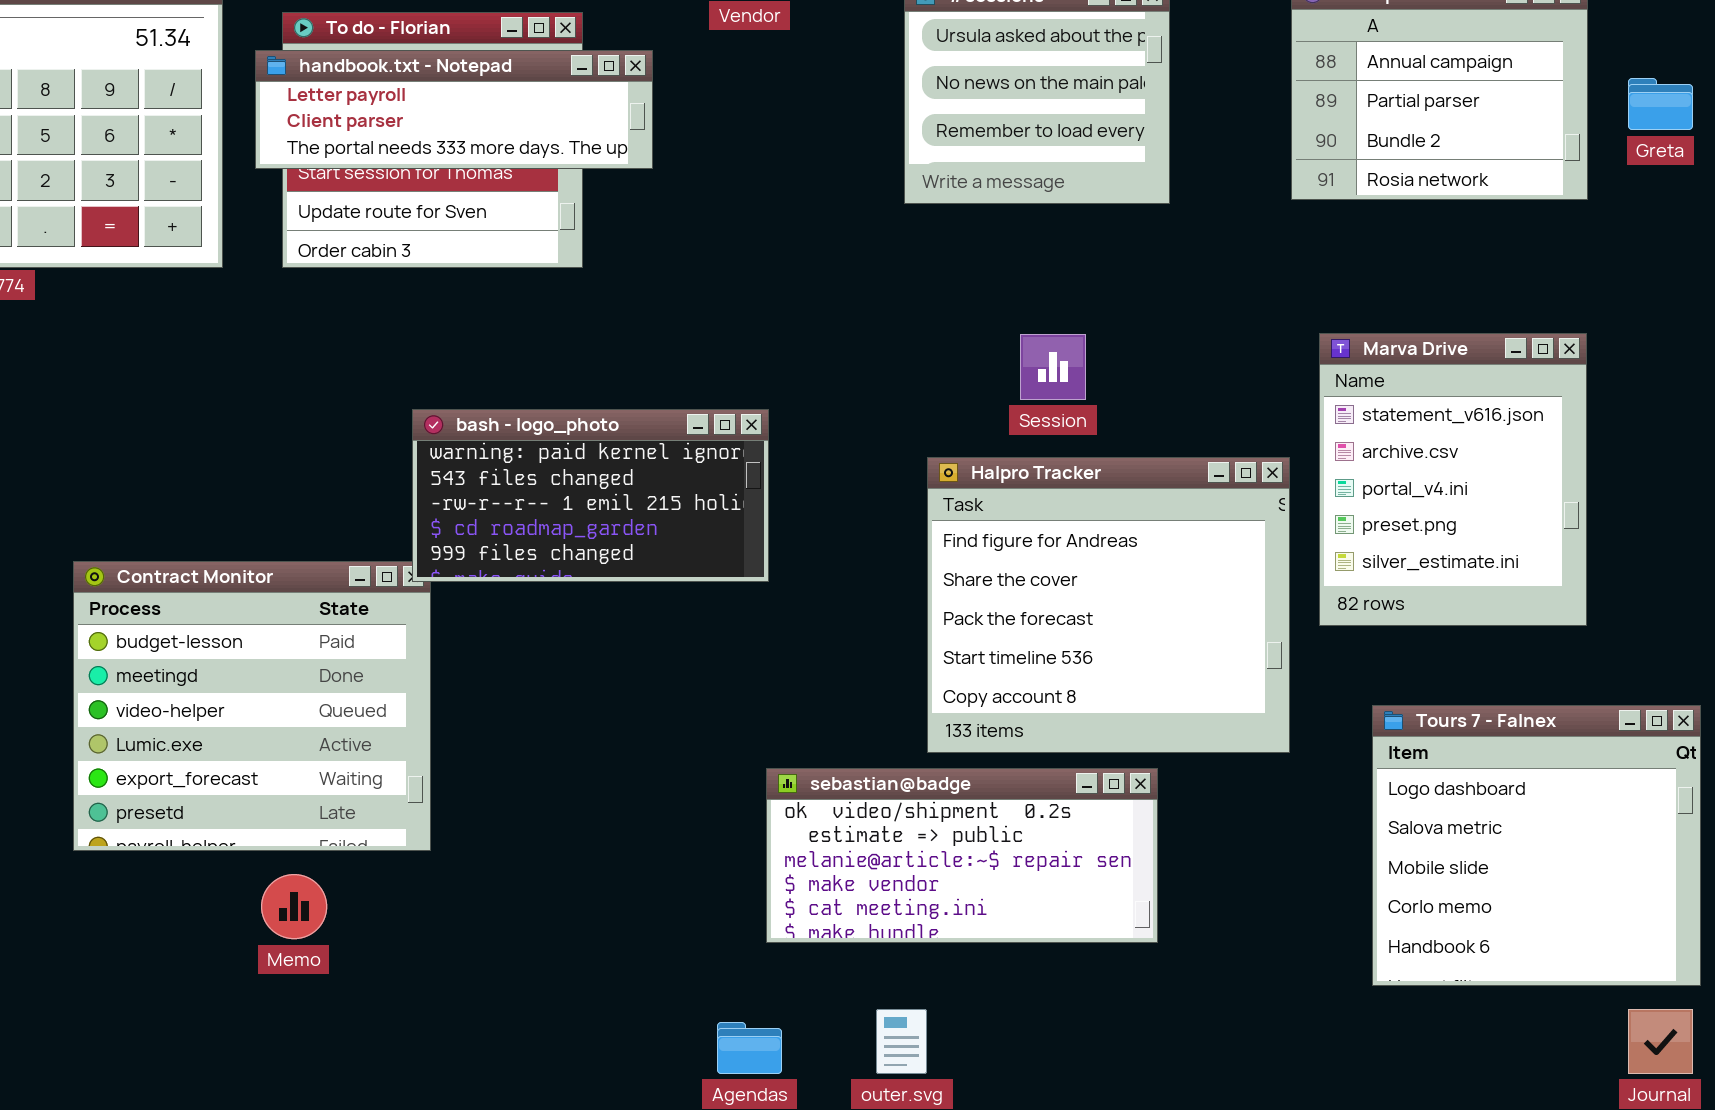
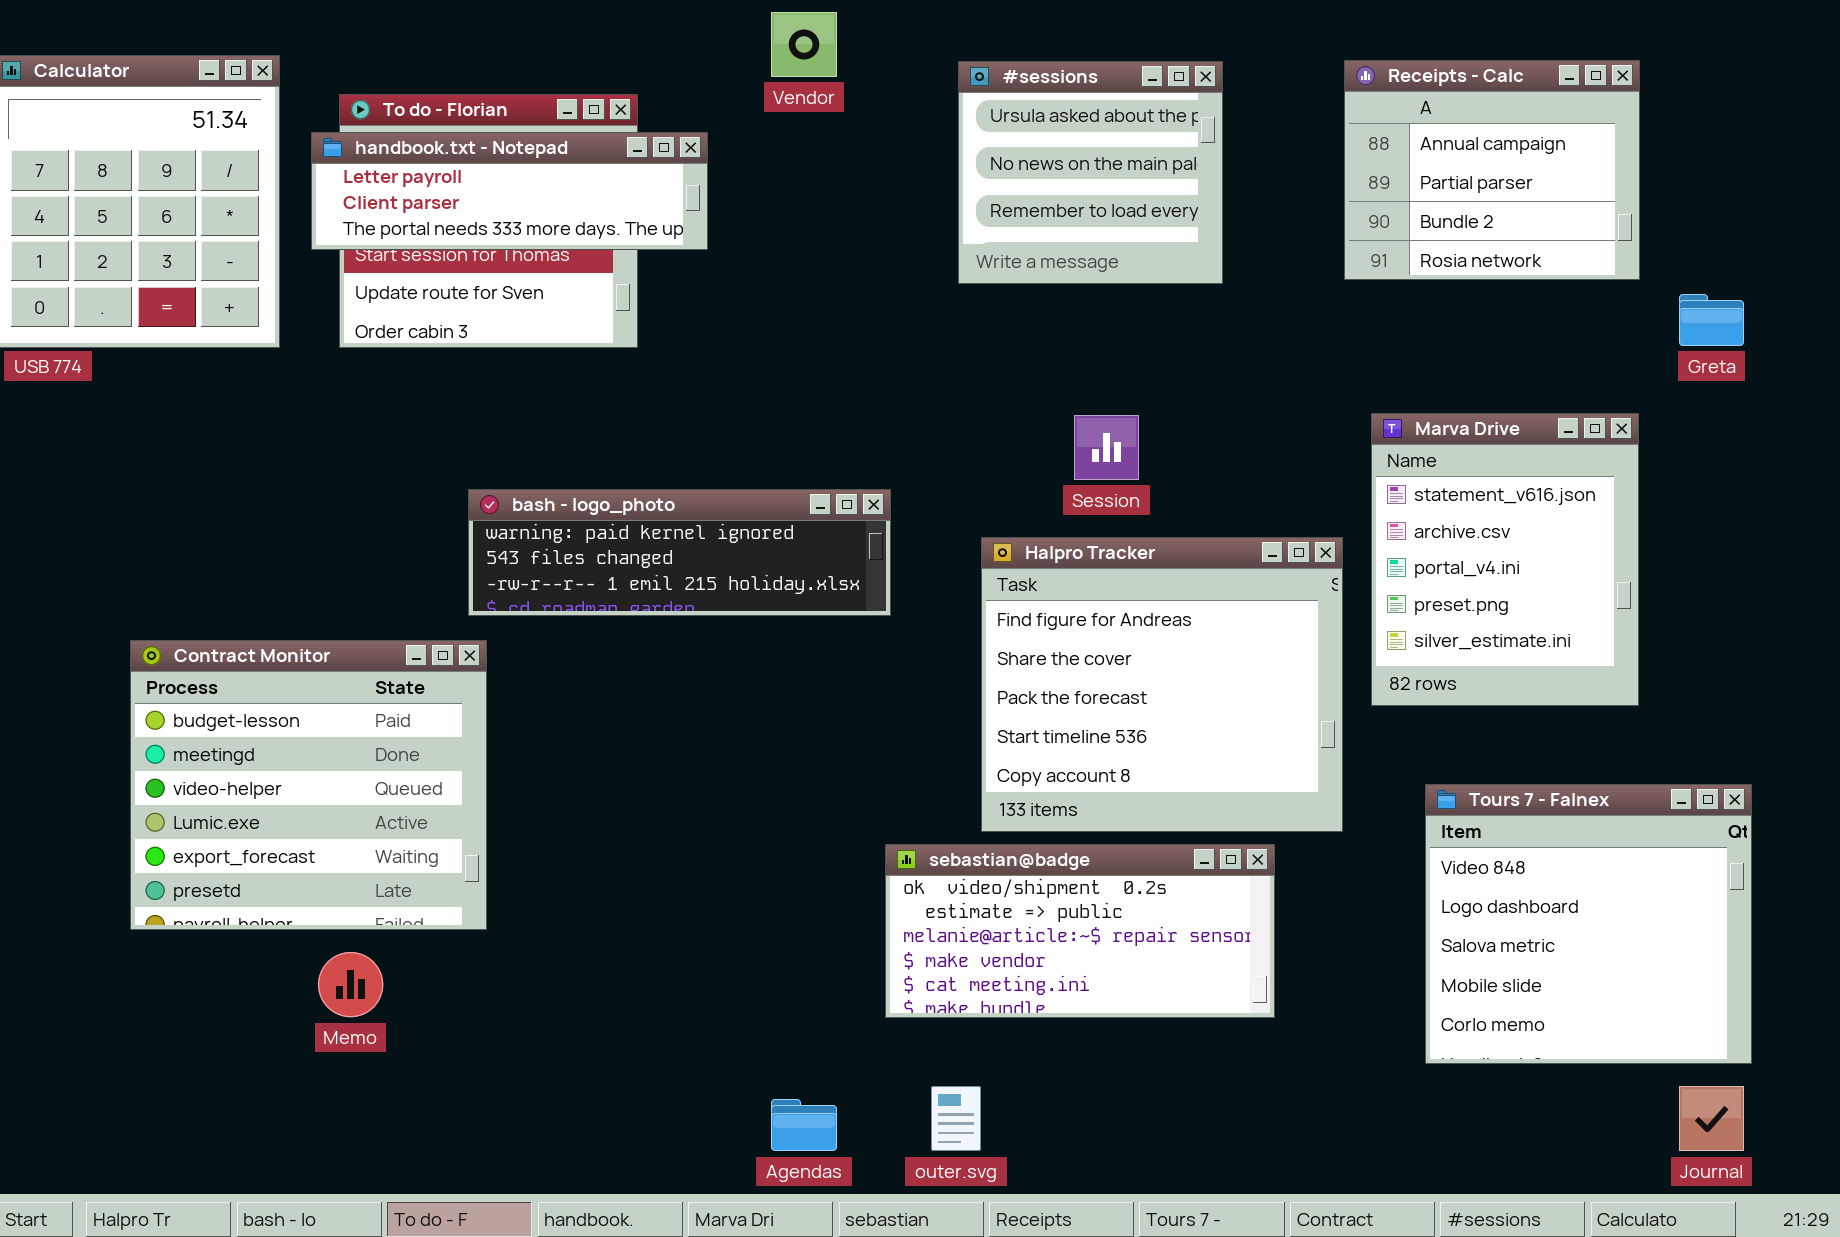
Greta: [1628,78,1693,130] -> [1679,294,1744,346], moved
bash - logo_photo: [412,409,769,582] -> [468,489,891,616], resized
Tours 7 - Falnex: [1372,705,1701,986] -> [1425,784,1752,1064], scrolled up 1 row
sebastian@badge: [766,768,1158,943] -> [885,844,1275,1018], moved

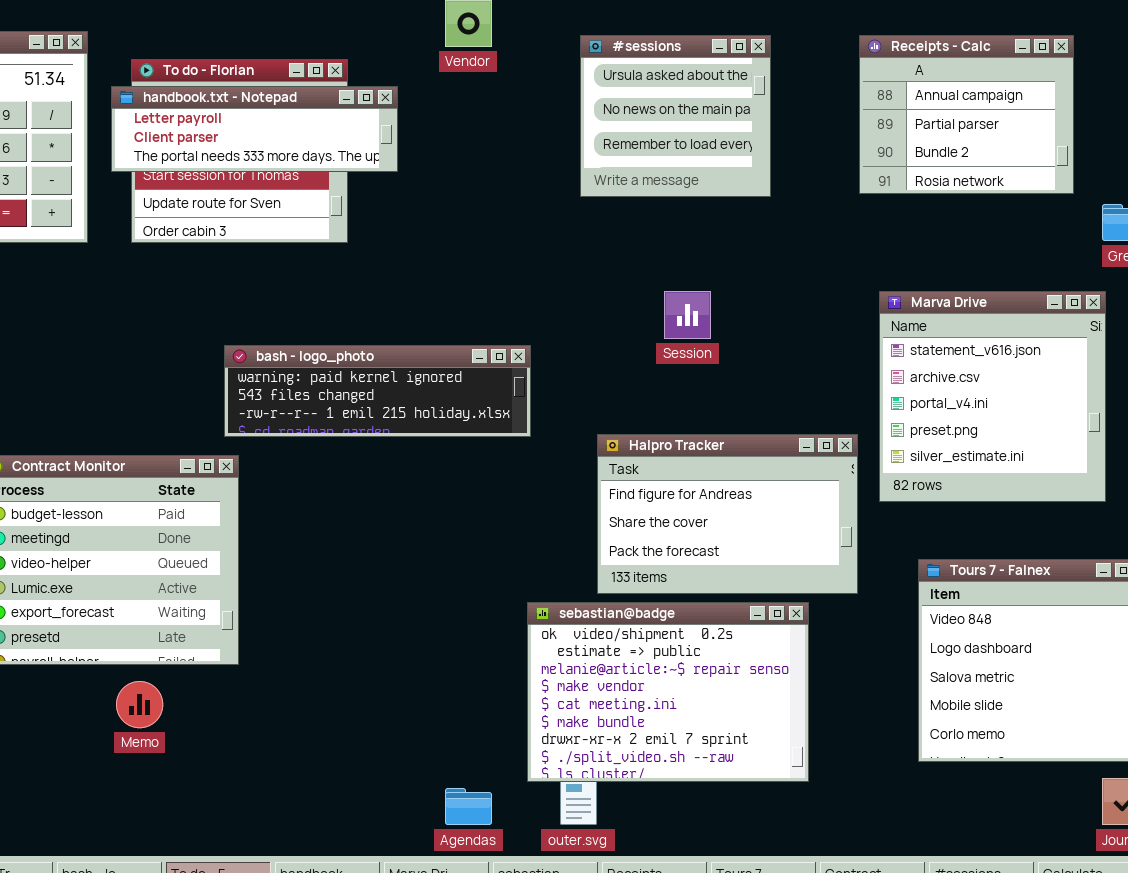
Marva Drive: [1371,413,1639,706] -> [879,291,1106,502], resized
Halpro Tracker: [981,537,1343,832] -> [597,434,858,594], resized
sebastian@badge: [885,844,1275,1018] -> [527,602,809,782], resized

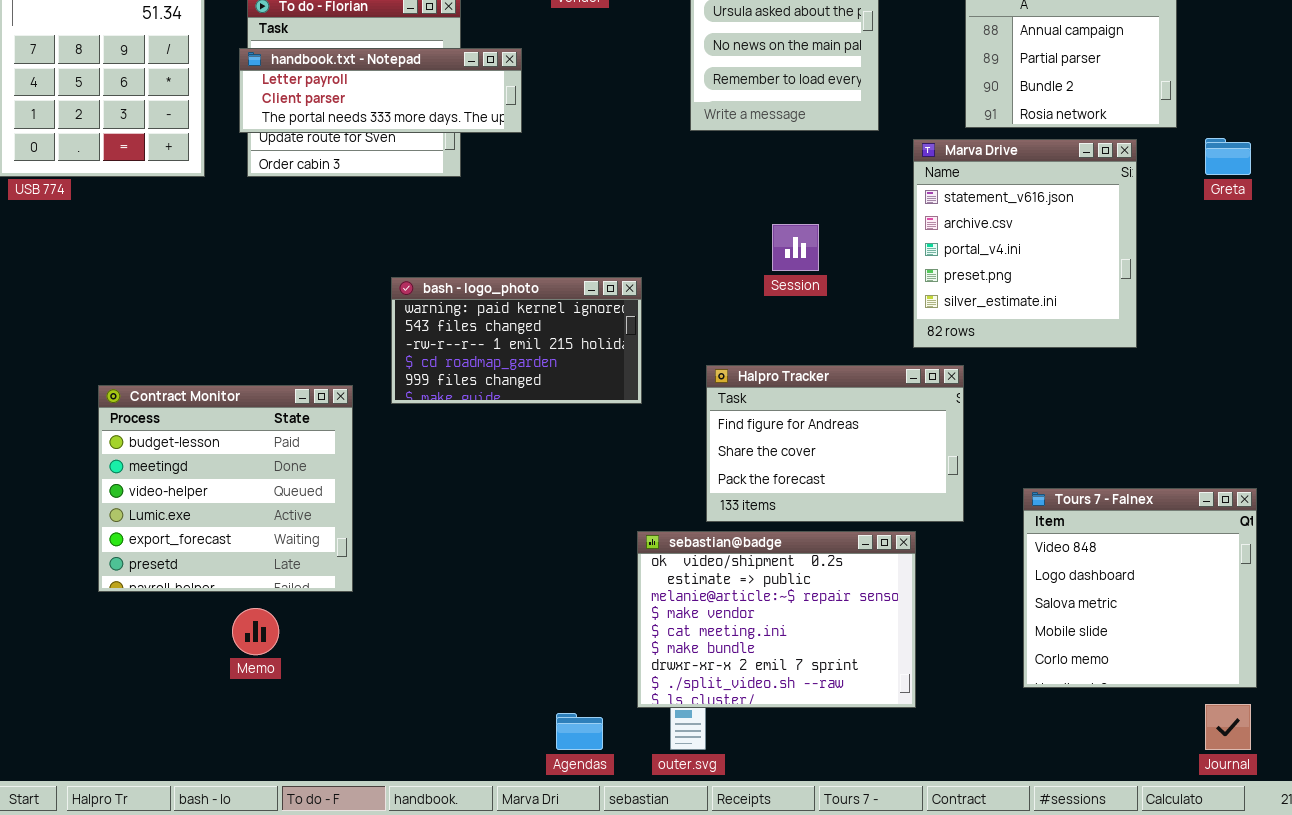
handbook.txt - Notepad: [111,86,398,172] -> [239,48,522,133], moved
Marva Drive: [879,291,1106,502] -> [913,139,1137,348], moved
bash - logo_photo: [224,345,531,437] -> [391,277,642,404], resized

